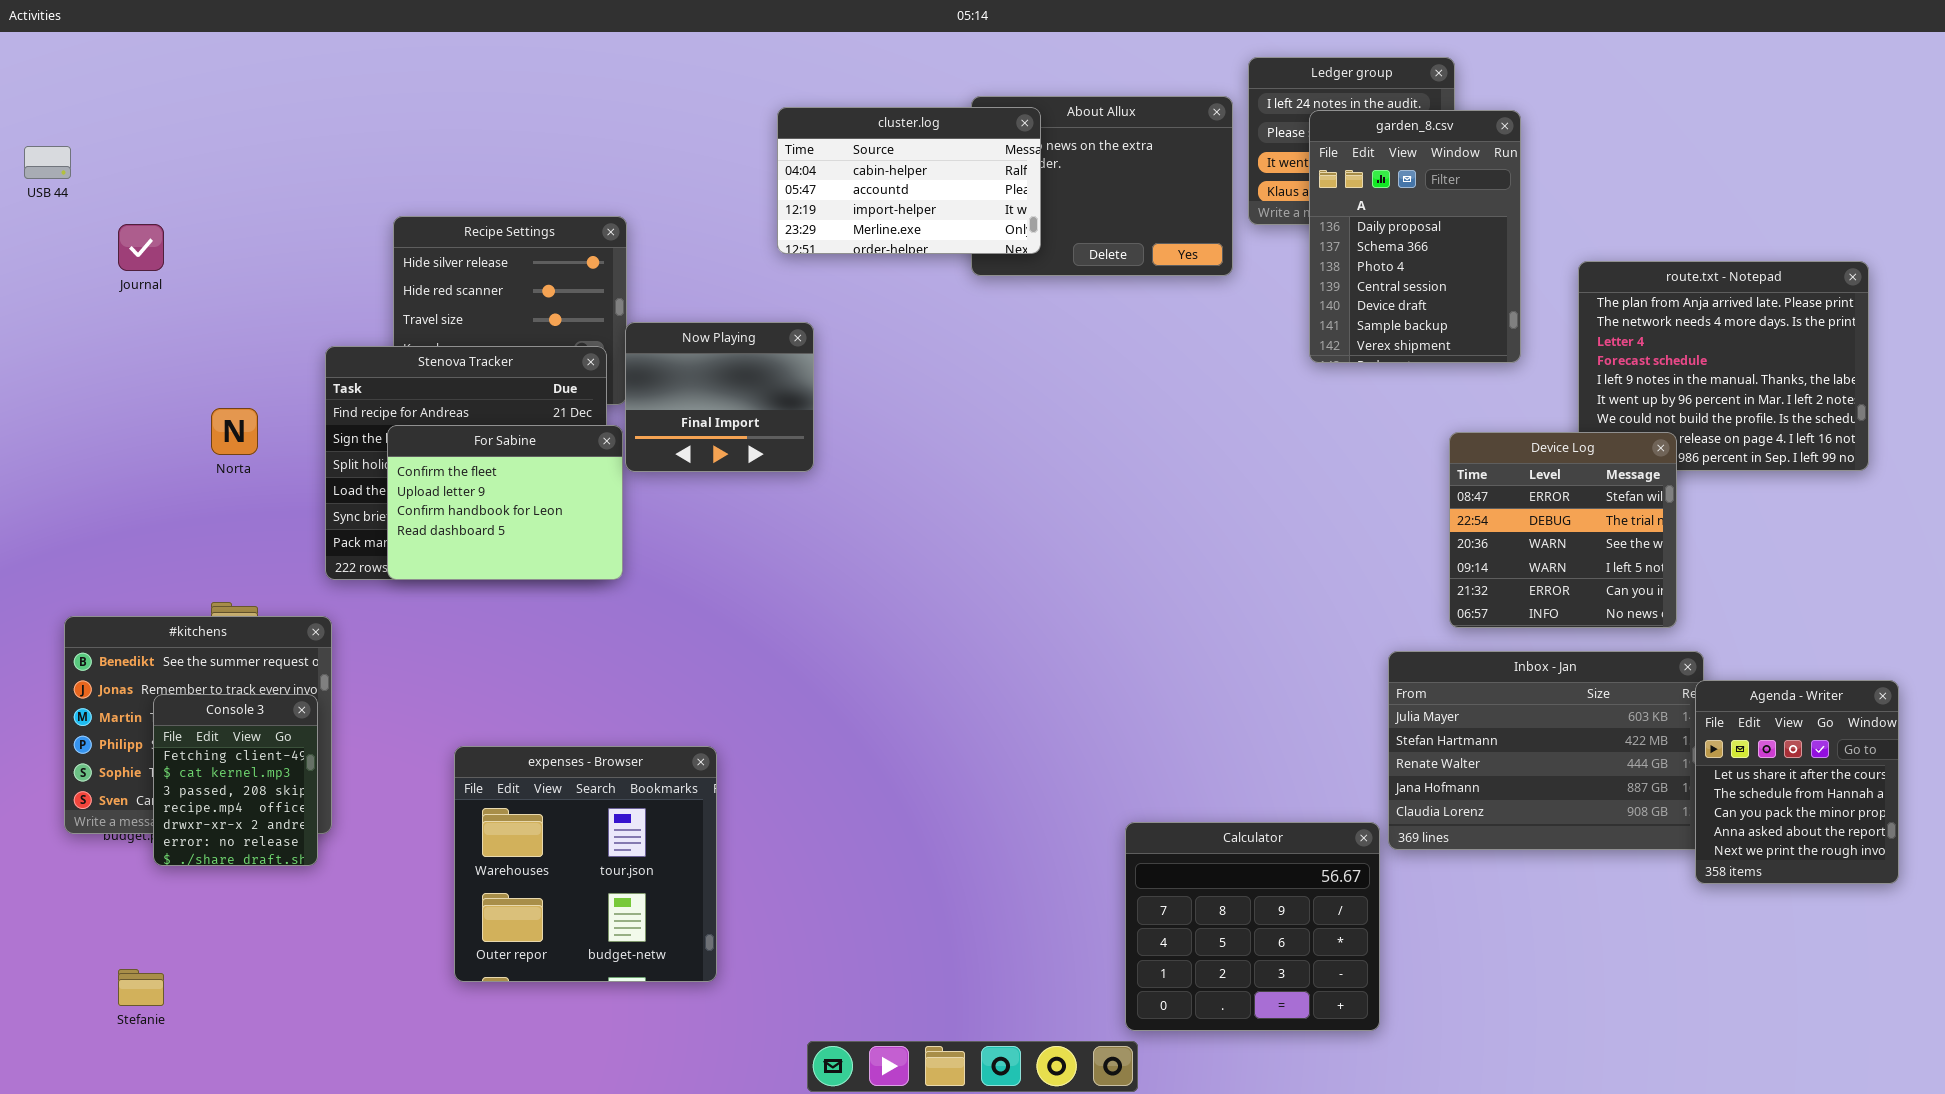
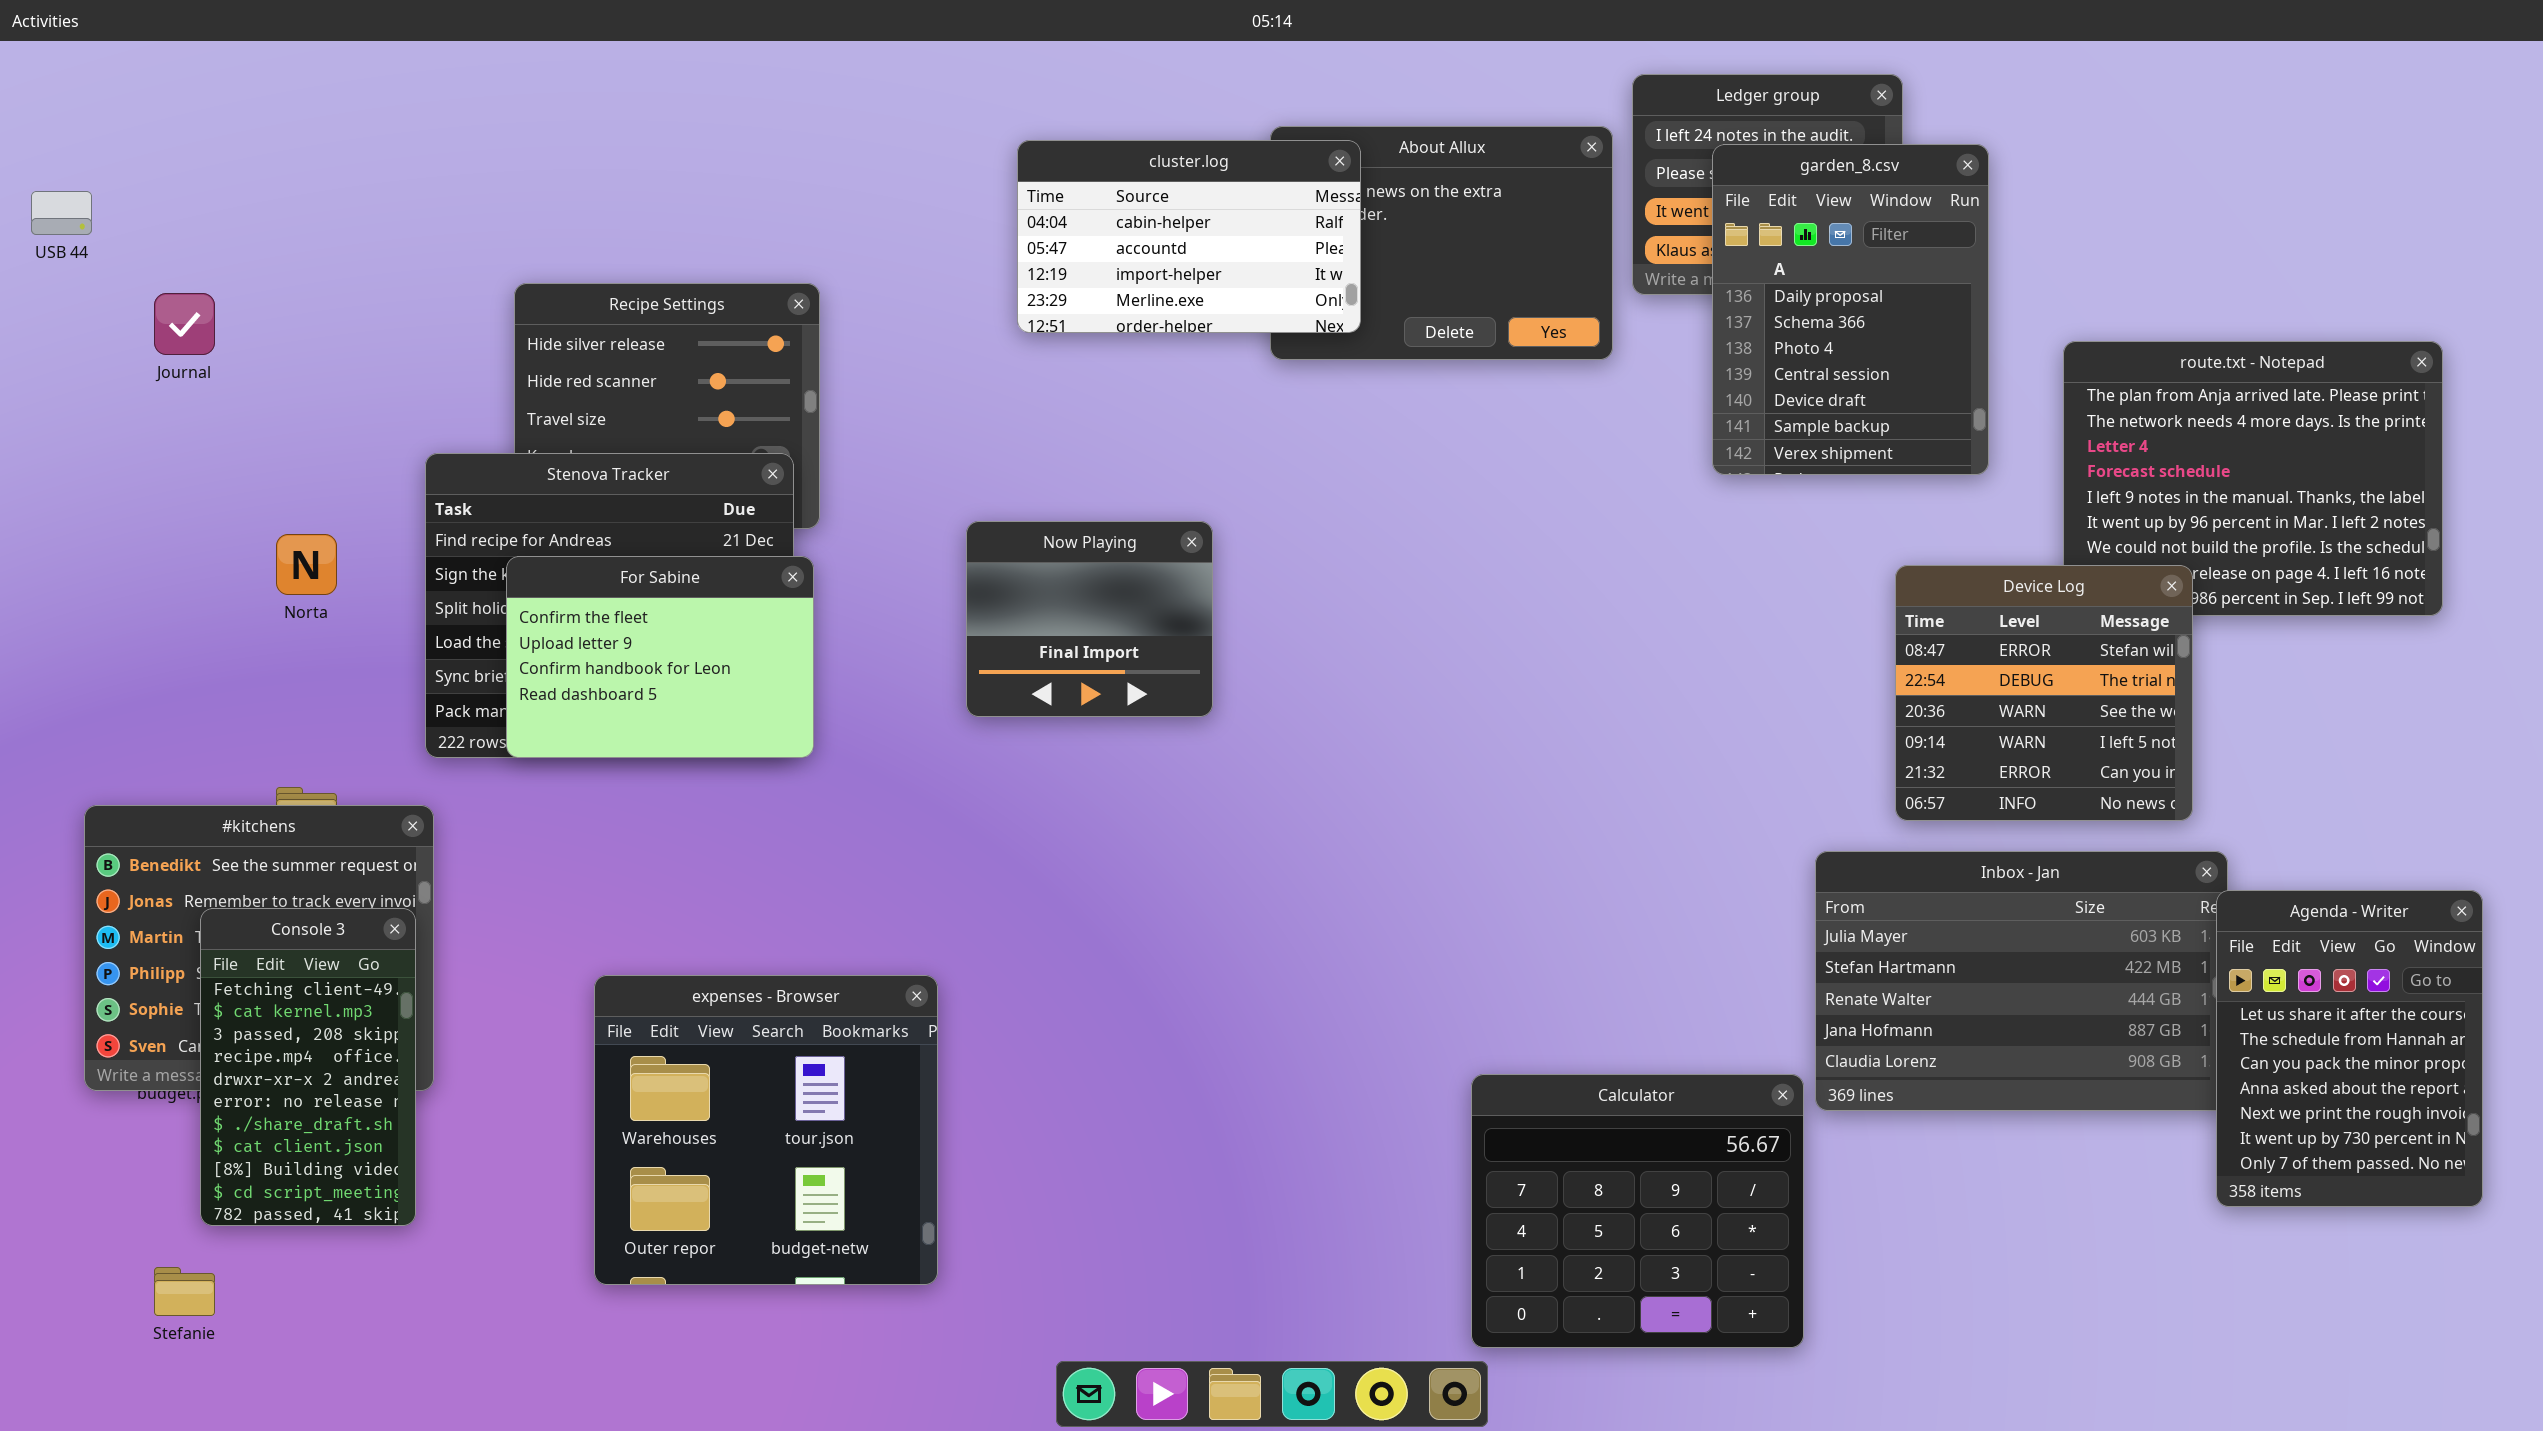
Now Playing: [625,322,814,472] -> [966,521,1213,717], moved
Agenda - Writer: [1695,680,1899,884] -> [2216,890,2483,1207], resized
Console 3: [153,694,318,866] -> [200,908,416,1226], resized

